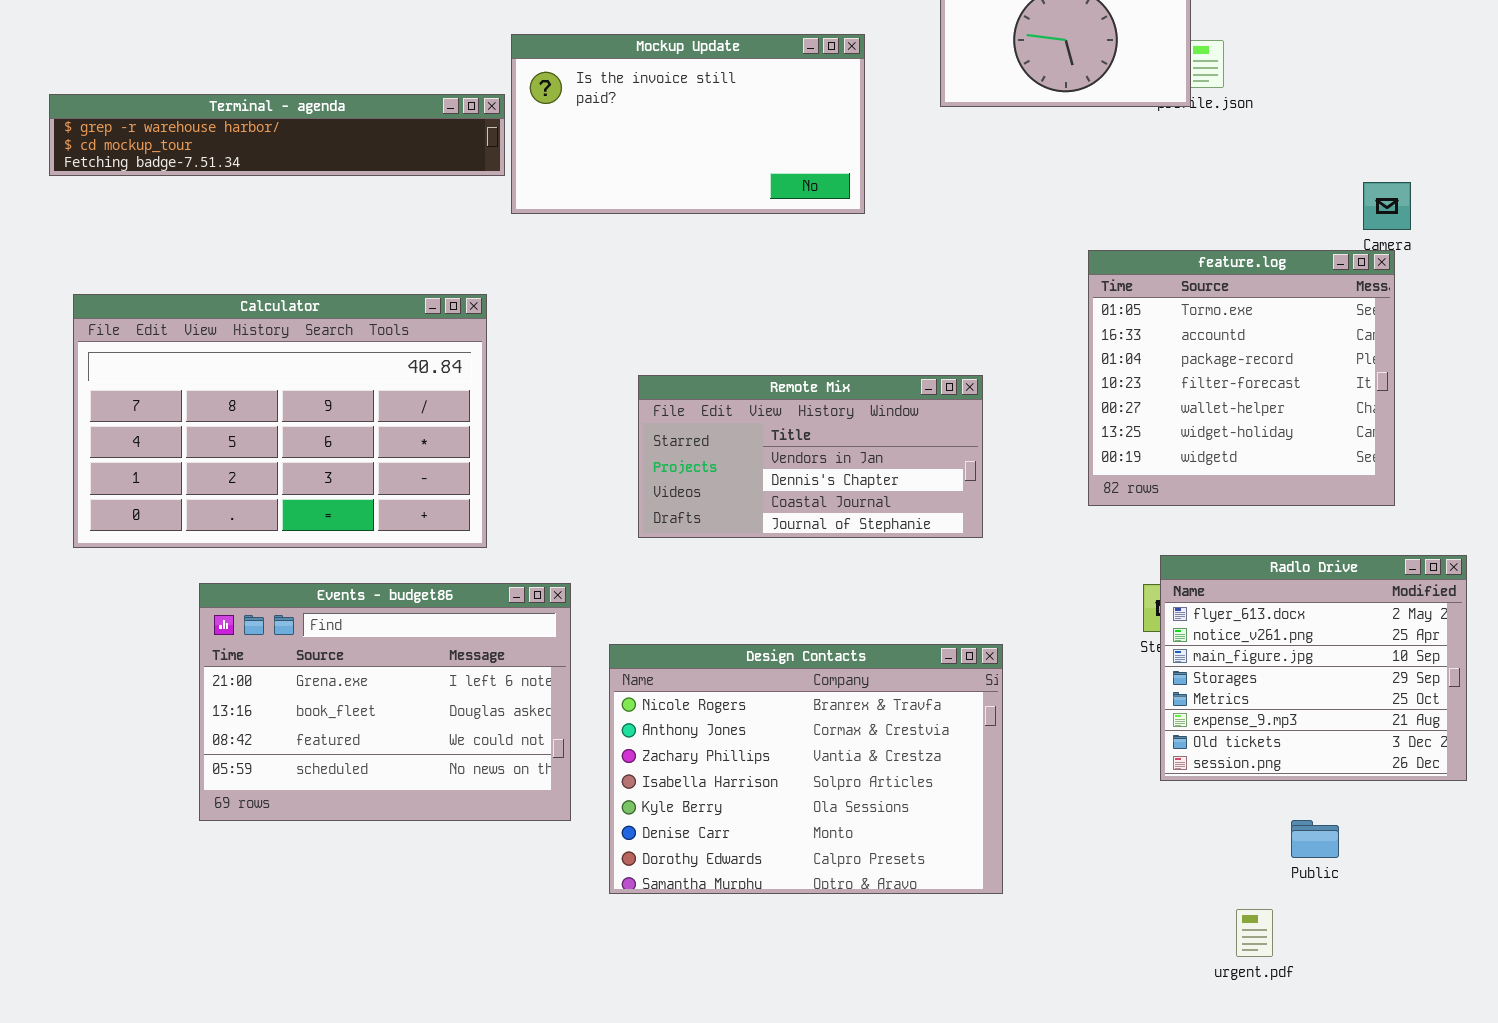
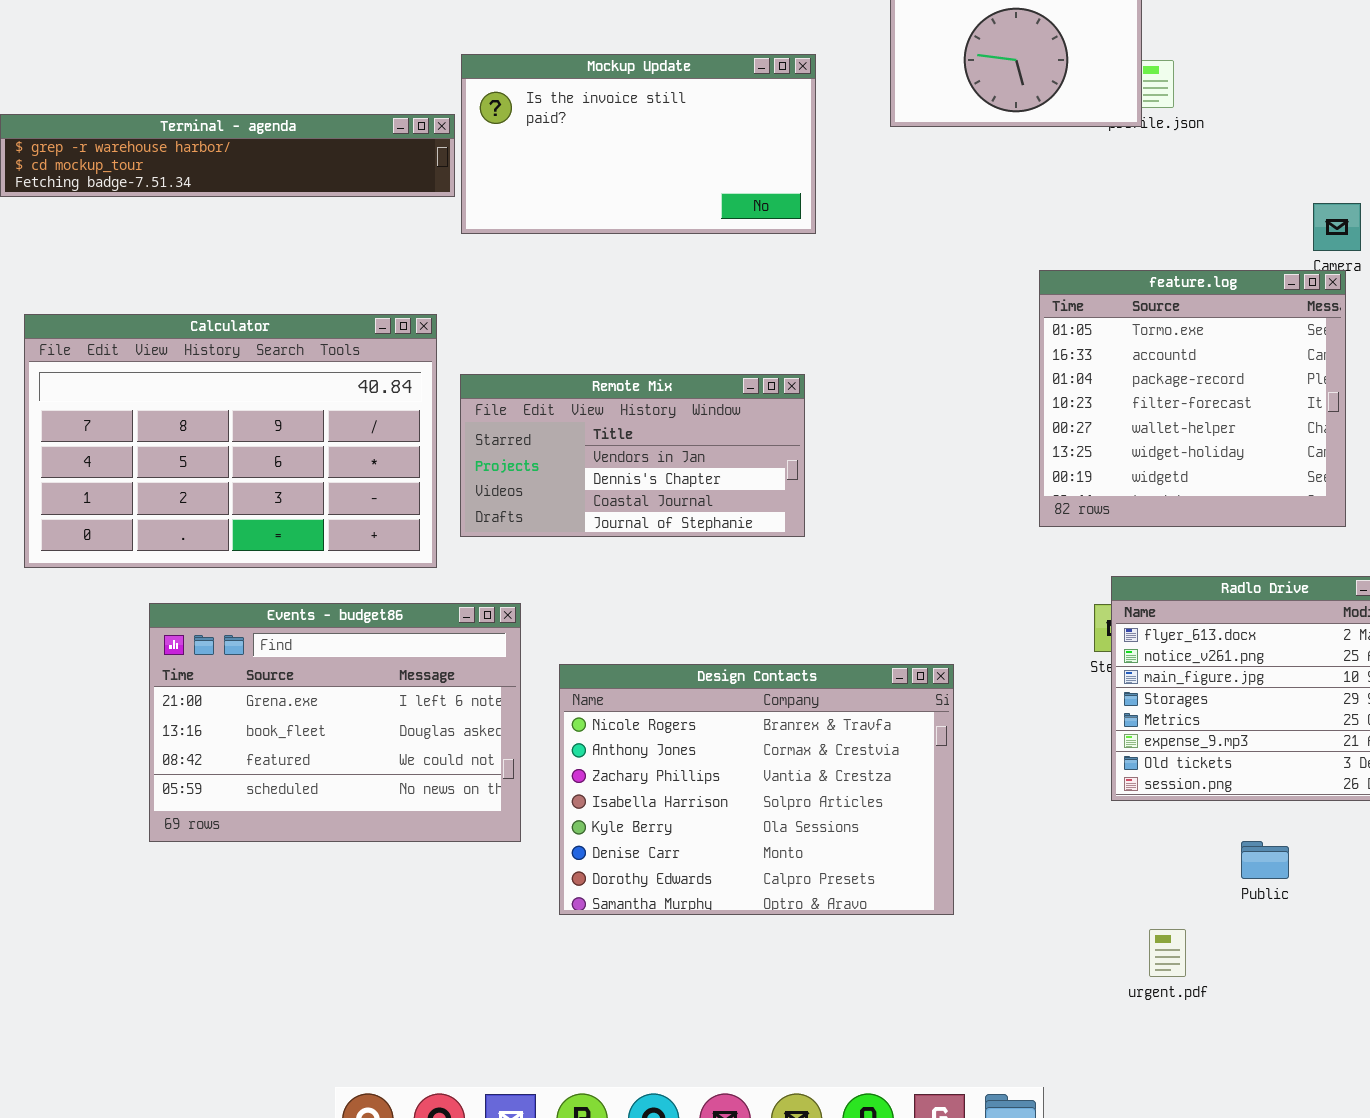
Remote Mix: [638,375,983,538] -> [460,374,805,537], moved
urgent.pdf: [1236,909,1273,957] -> [1149,929,1186,977], moved

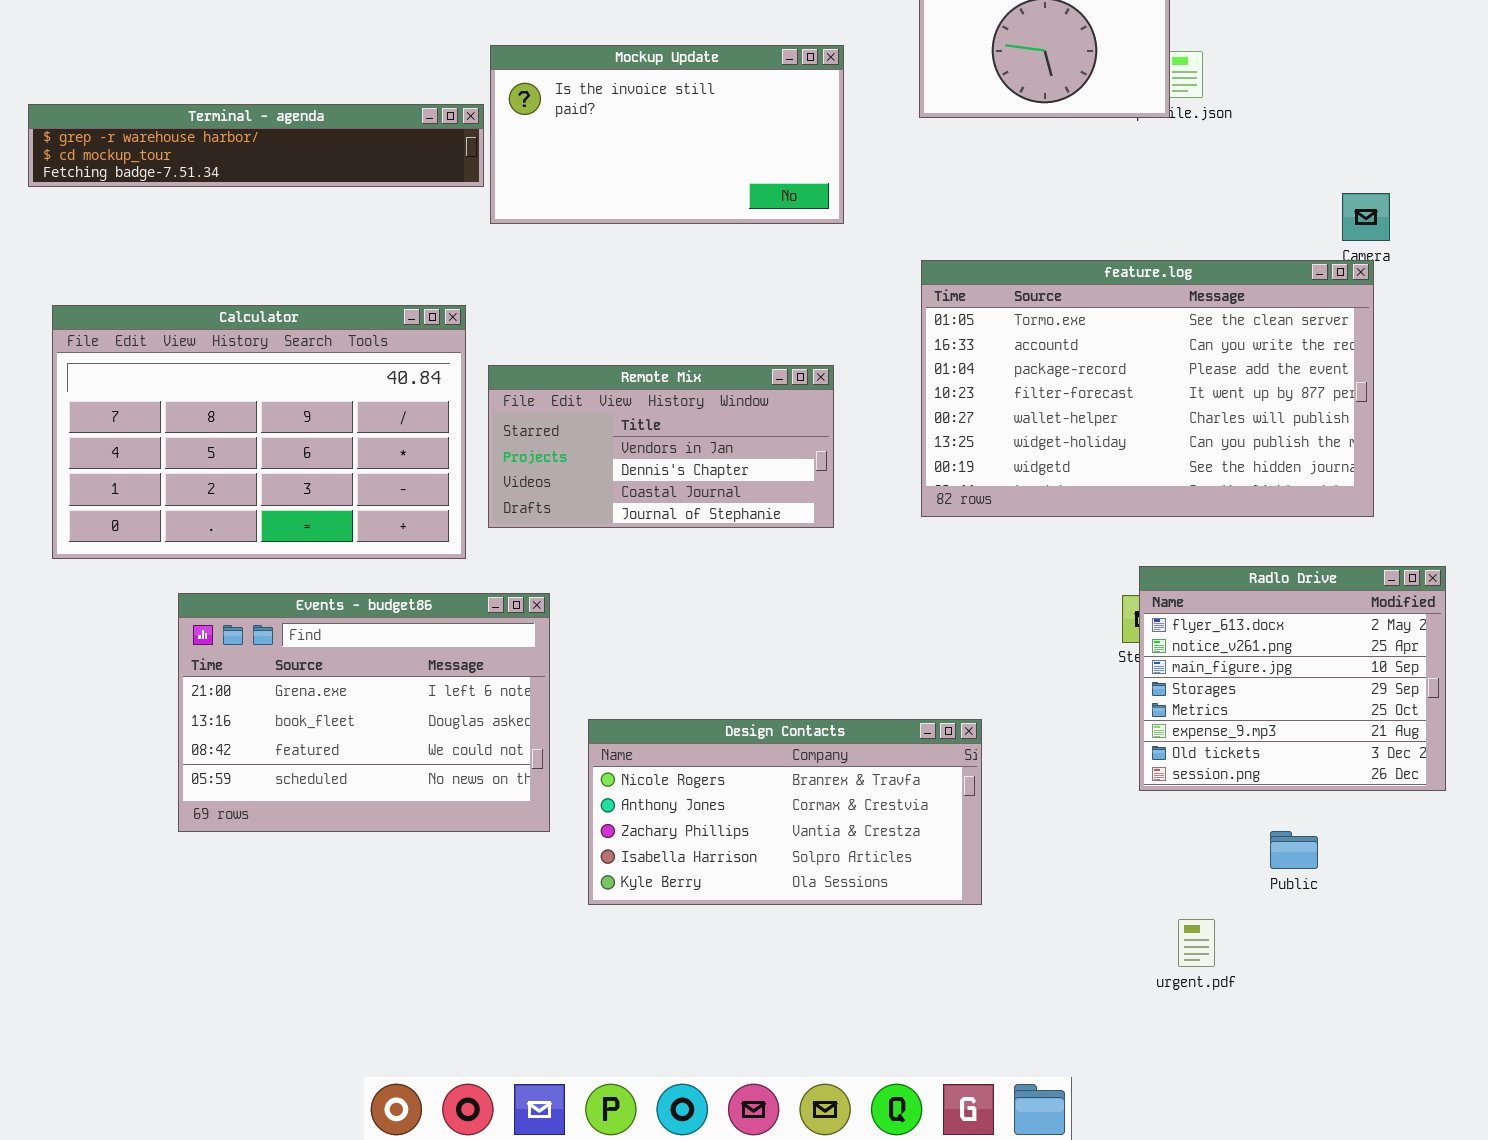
feature.log: [1039,270,1346,527] -> [921,260,1374,517], resized
Design Contacts: [559,664,954,915] -> [588,719,982,905], resized

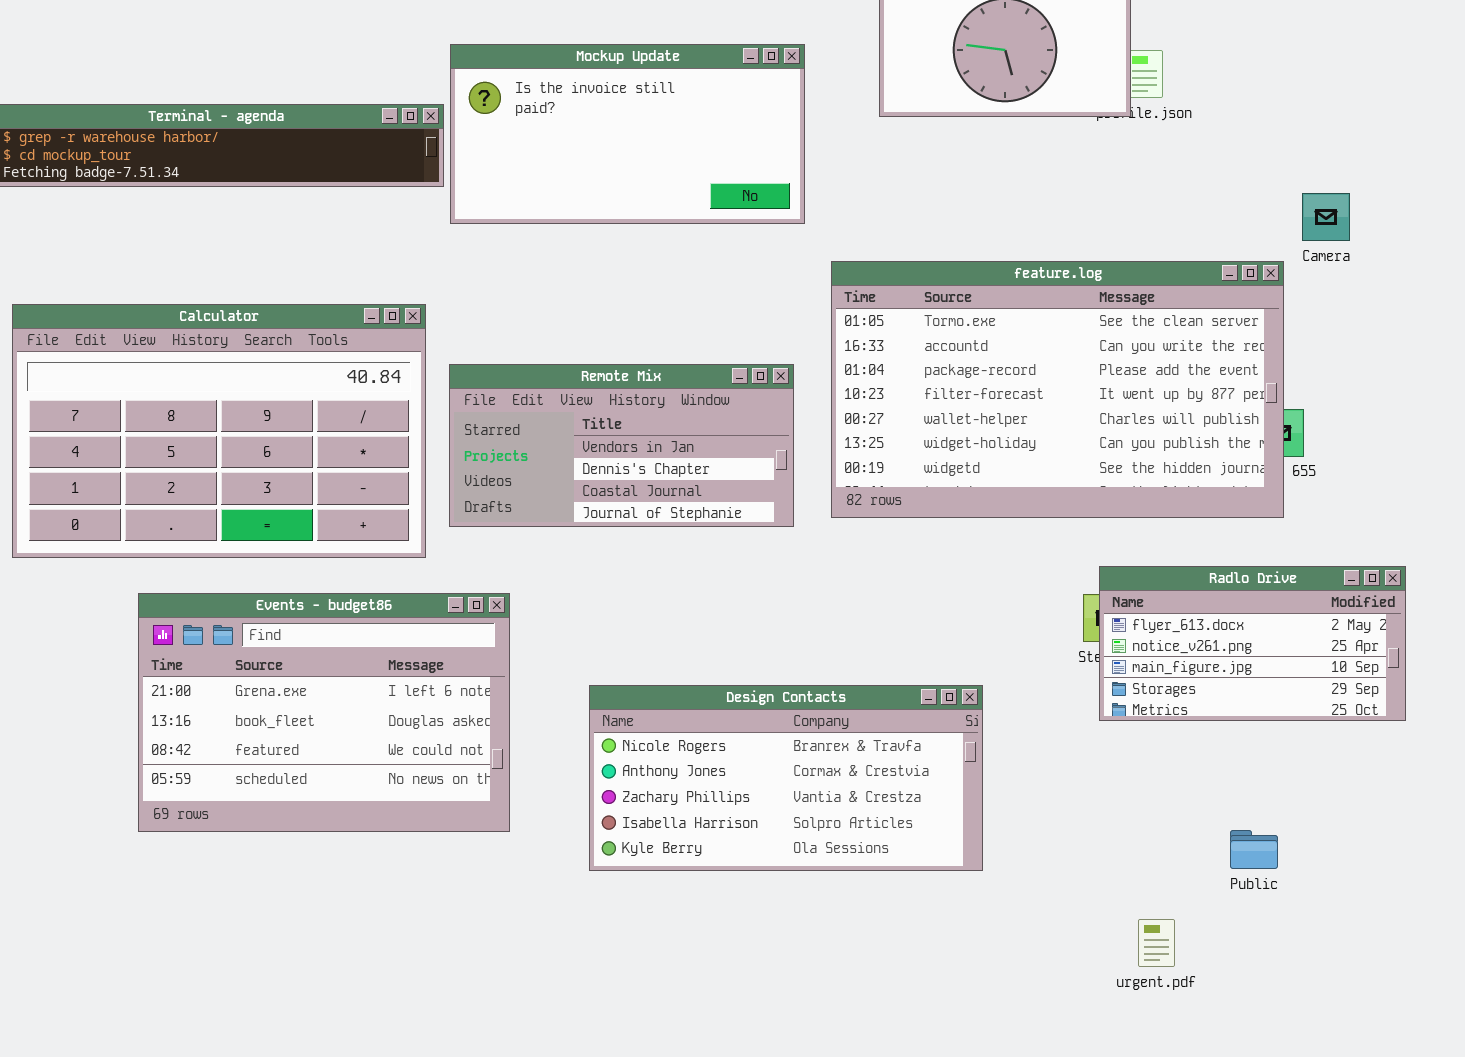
feature.log: [921,260,1374,517] -> [831,261,1284,518], moved
Radlo Drive: [1139,566,1446,791] -> [1099,566,1406,721], resized
Design Contacts: [588,719,982,905] -> [589,685,983,871], moved

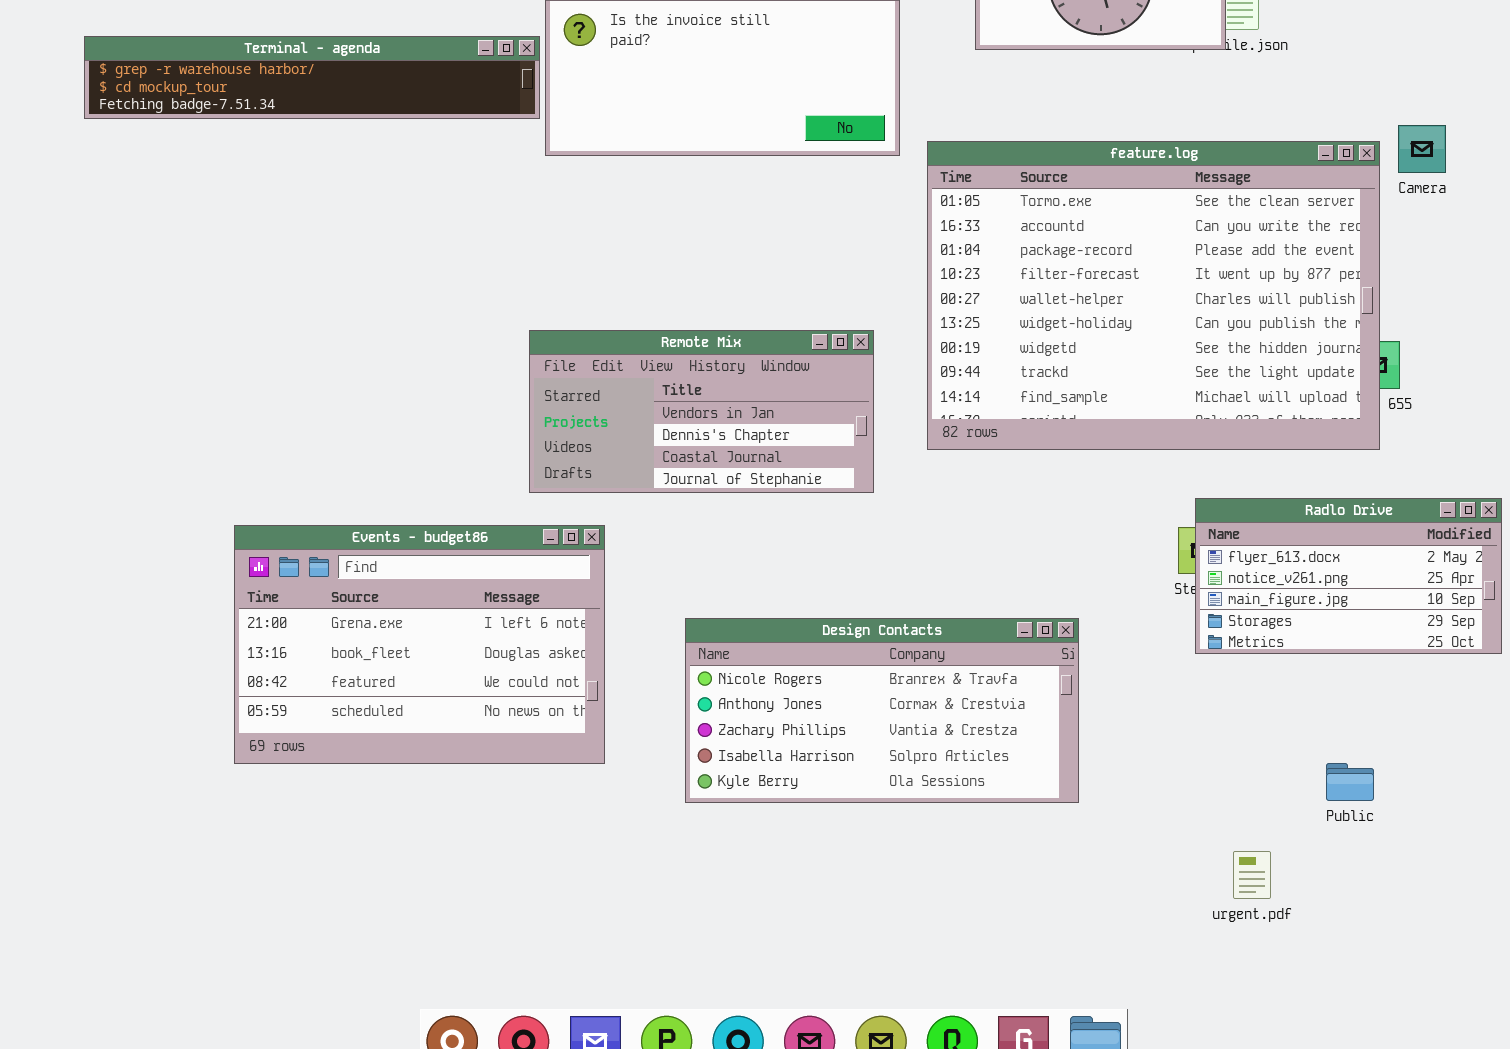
feature.log: [831,261,1284,518] -> [927,141,1380,450], resized
Calculator: [12,304,426,558] -> none, closed
Remote Mix: [449,364,794,527] -> [529,330,874,493], moved

